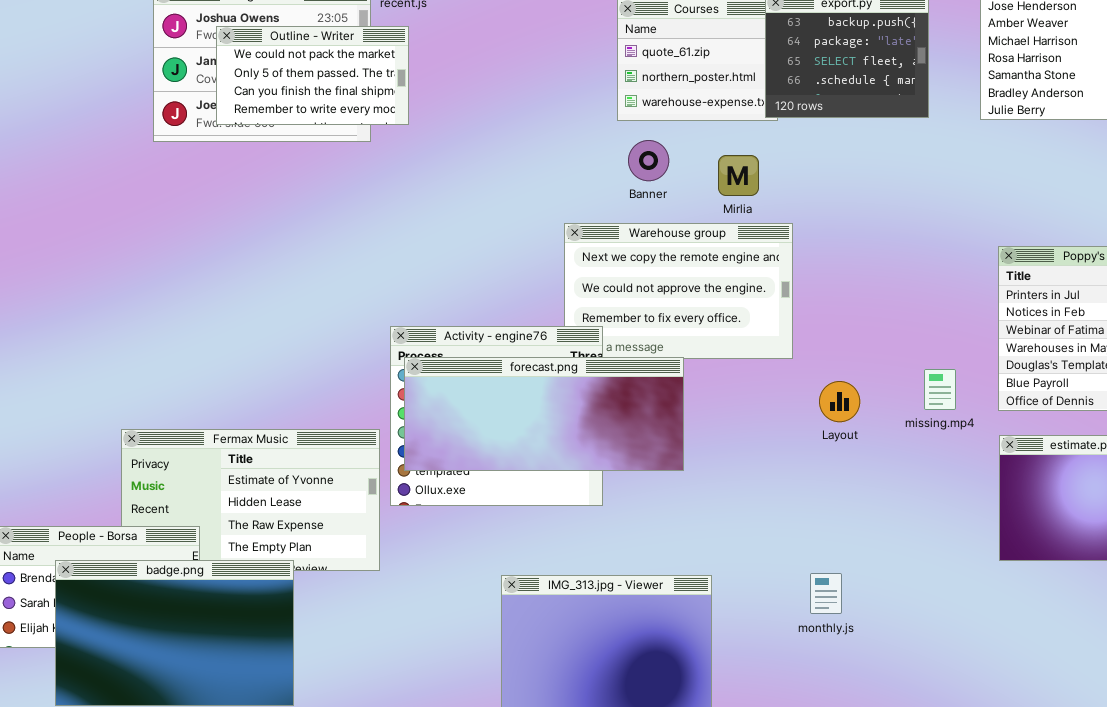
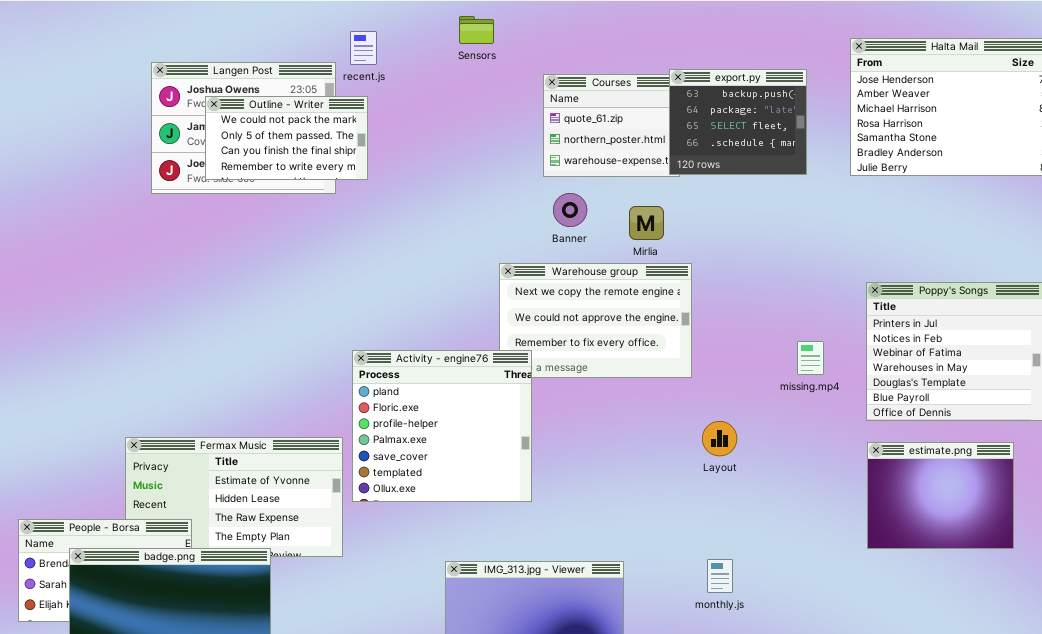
forecast.png: [404,357,684,471] -> none, closed
missing.mp4: [924,369,956,410] -> [797,341,824,375], moved
Layout: [819,381,860,422] -> [702,421,737,456], moved

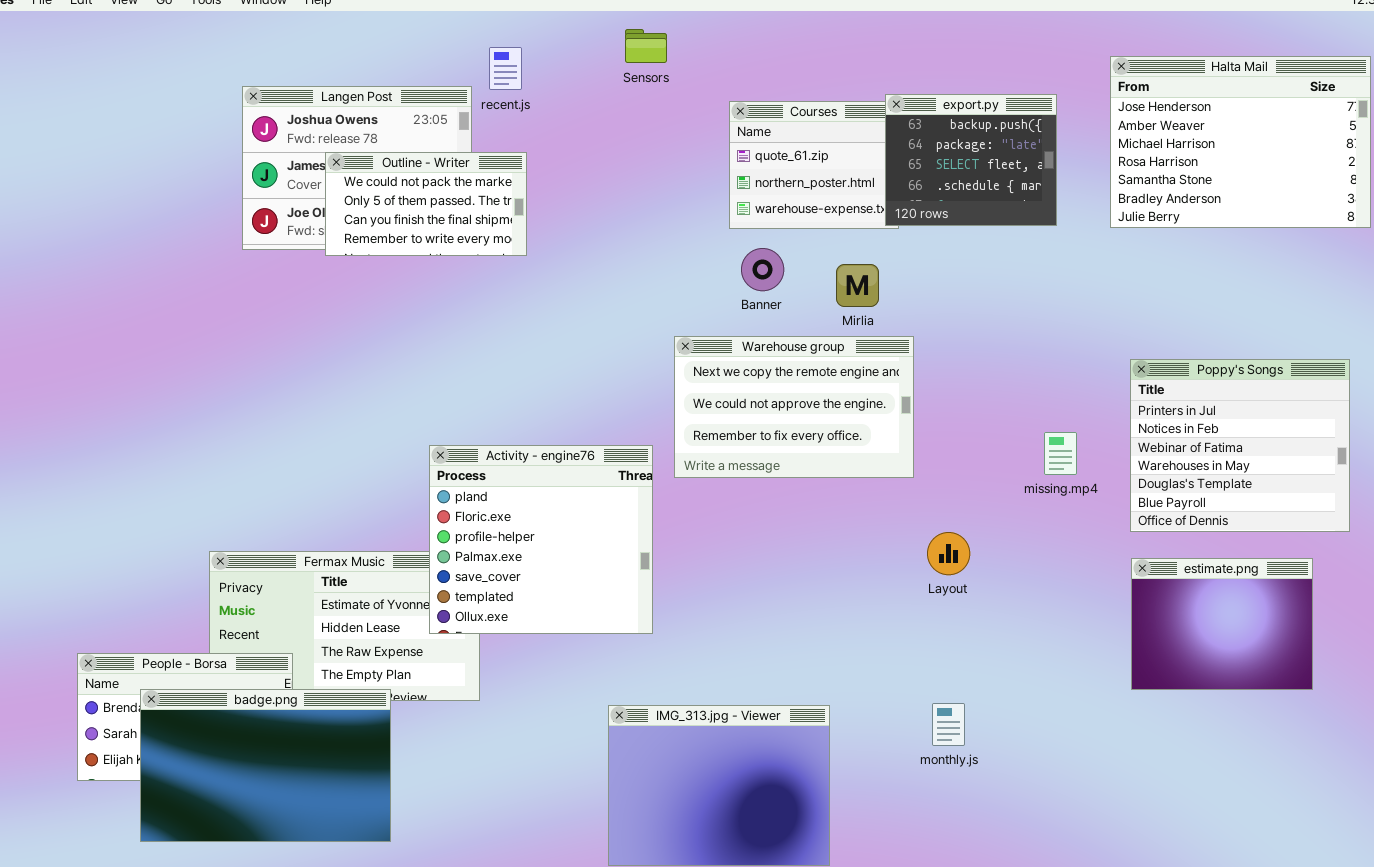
Outline - Writer: [205,96,368,180] -> [325,152,527,256], moved
Activity - engine76: [352,350,532,502] -> [429,445,653,634], moved

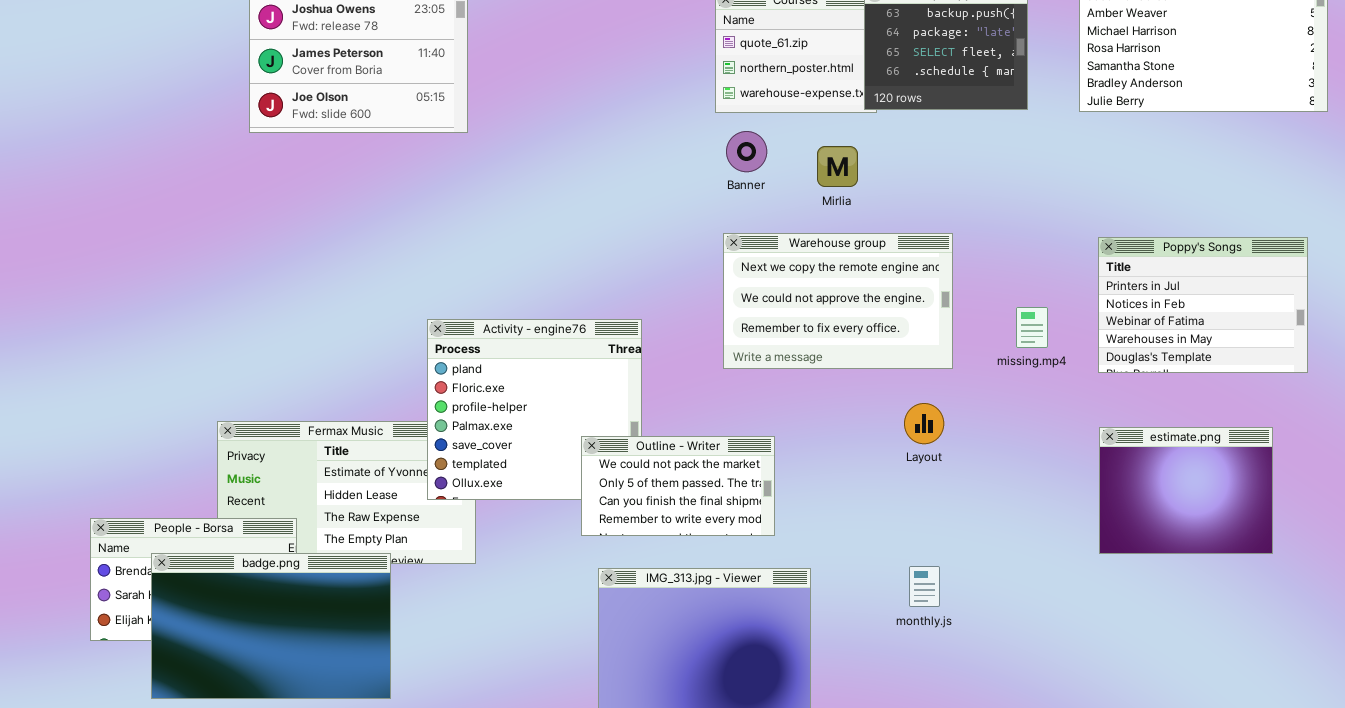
Outline - Writer: [325,152,527,256] -> [581,436,775,536], moved
Warehouse group: [674,336,914,478] -> [723,233,953,369], moved
Poppy's Songs: [1130,359,1350,532] -> [1098,237,1308,373], resized

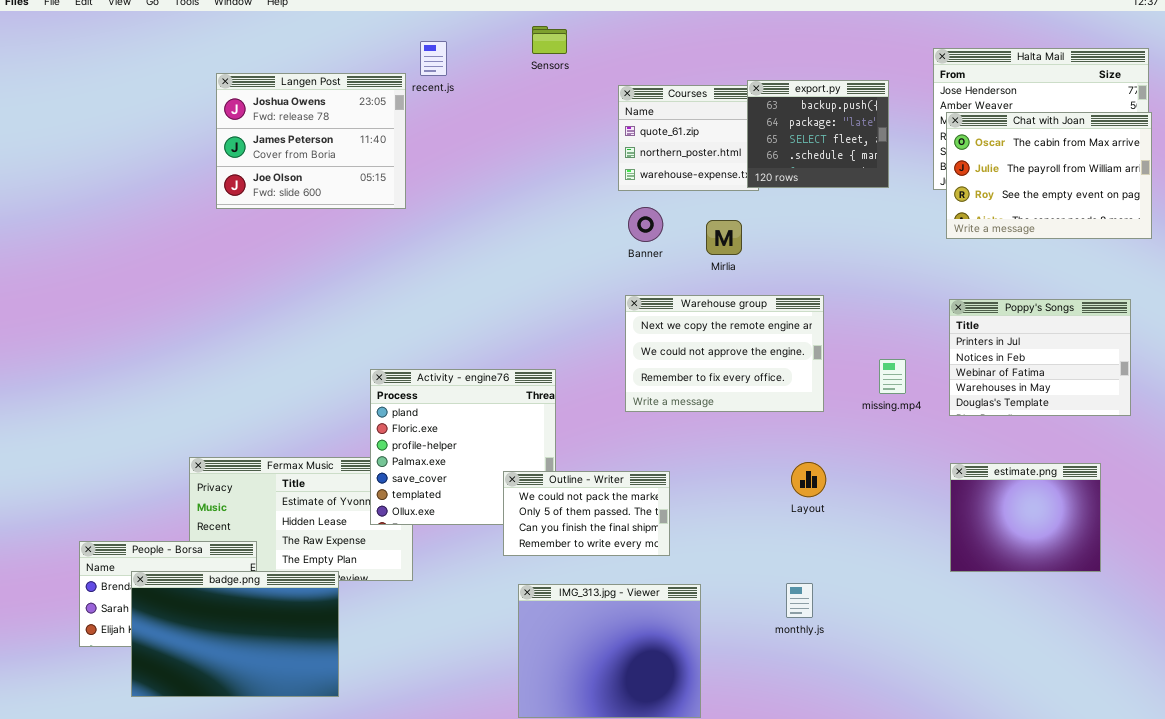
Chat with Joan: none -> [946,112,1152,239], opened
Layout: [904,403,944,444] -> [791,462,826,497], moved

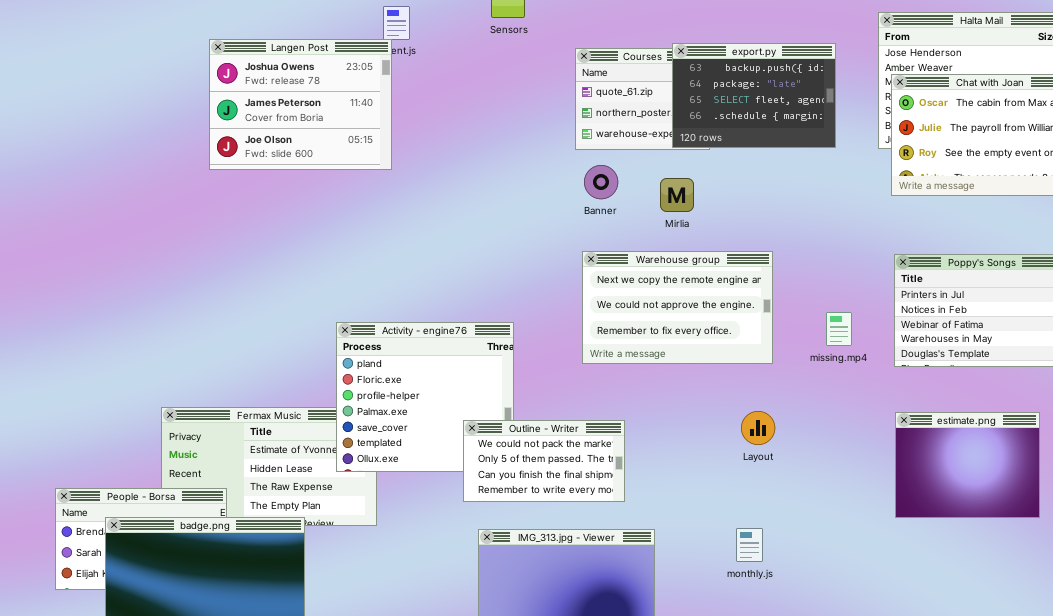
Langen Post: [216,73,406,209] -> [209,39,392,170], moved
export.py: [747,80,889,188] -> [672,43,836,148], resized

